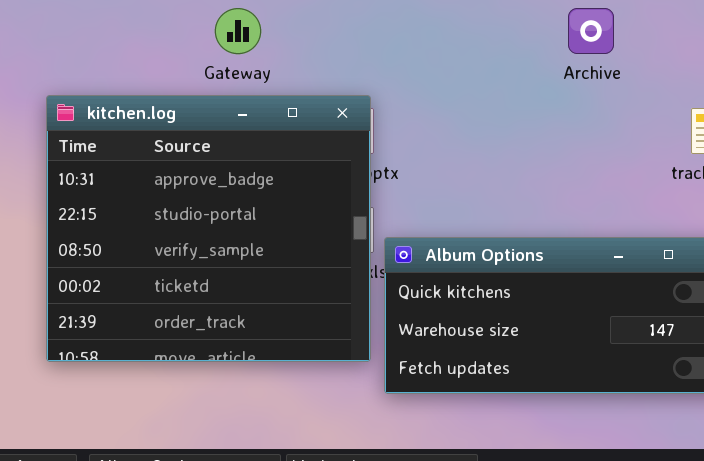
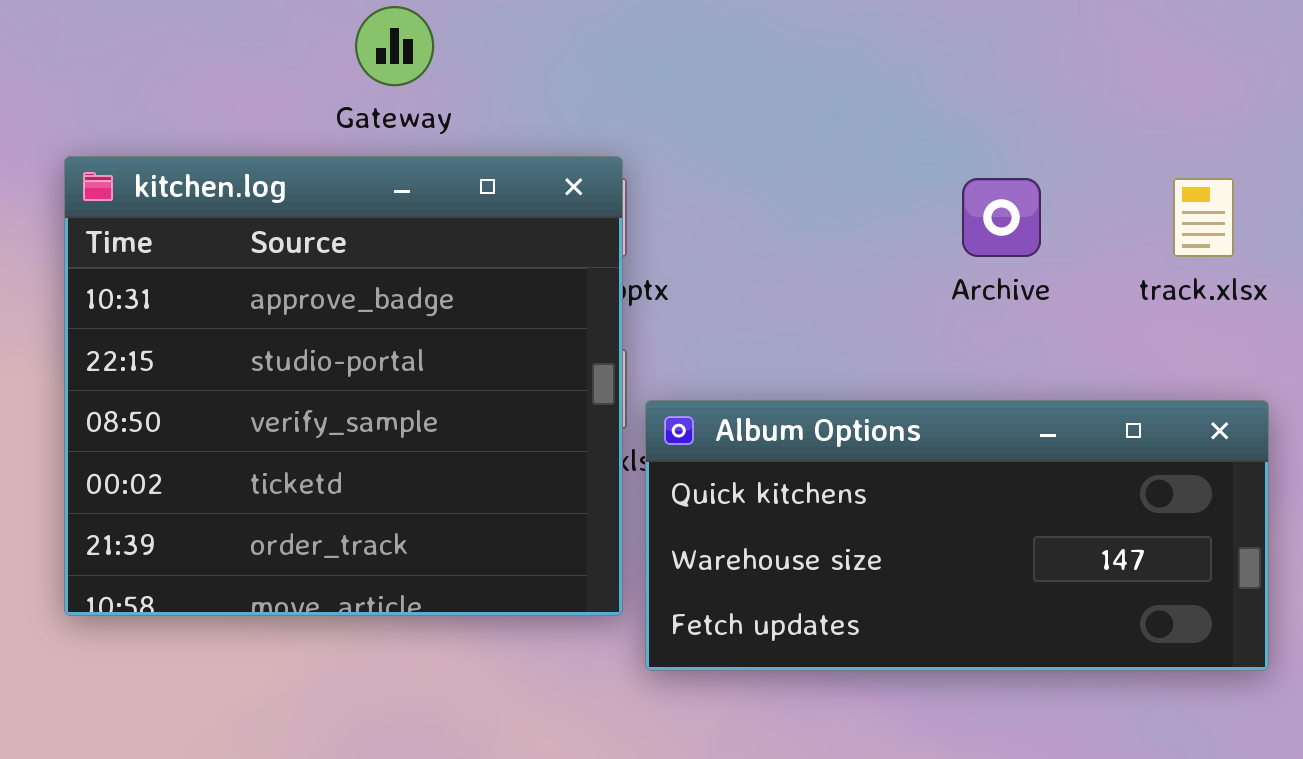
Archive: [568,8,614,54] -> [962,178,1041,257], moved

